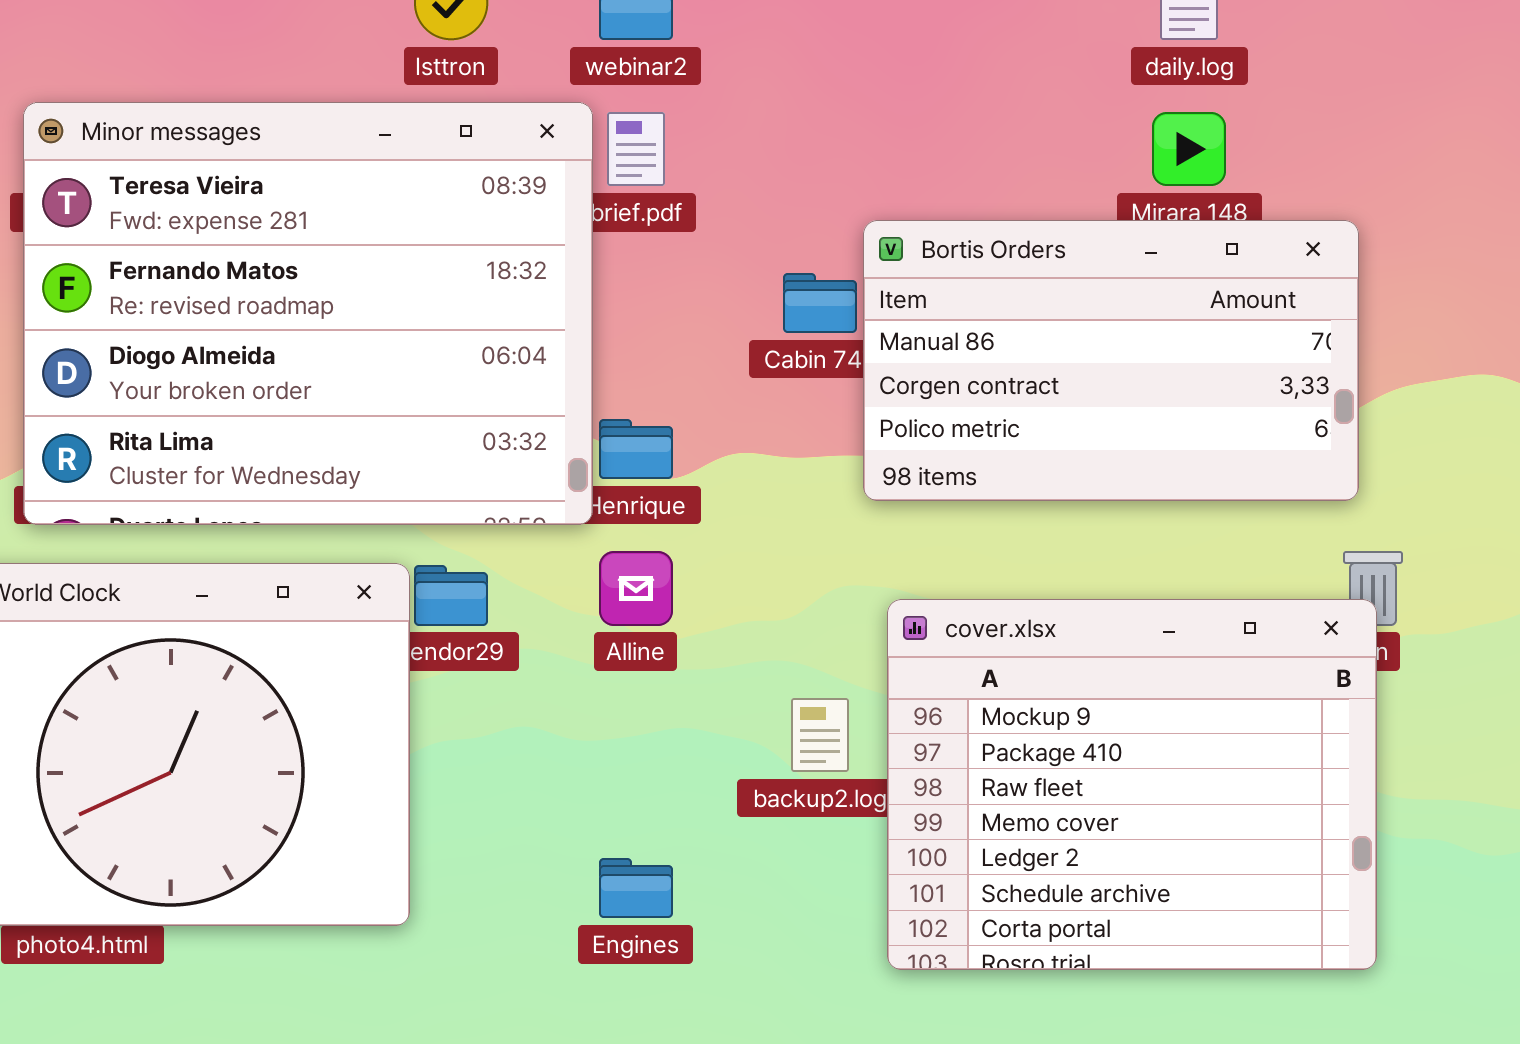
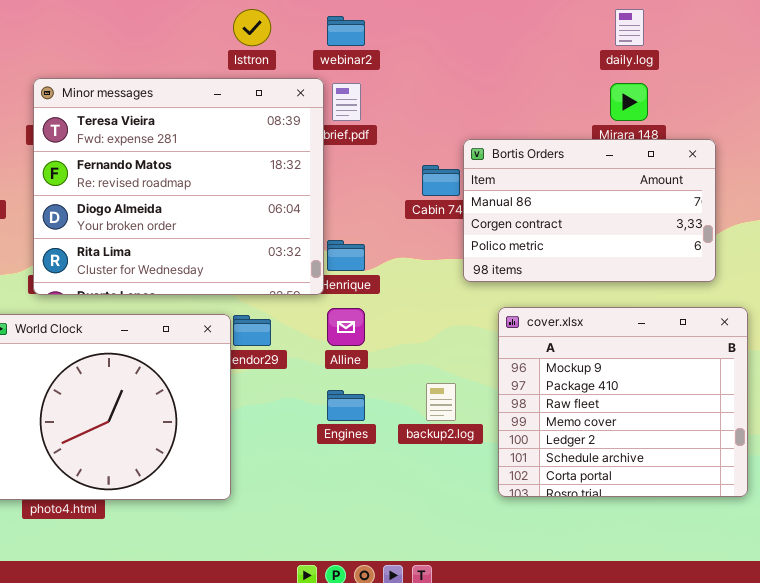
cover.xlsx: [887,599,1377,970] -> [498,307,748,497], moved
Engines: [599,858,673,918] -> [327,390,365,421], moved

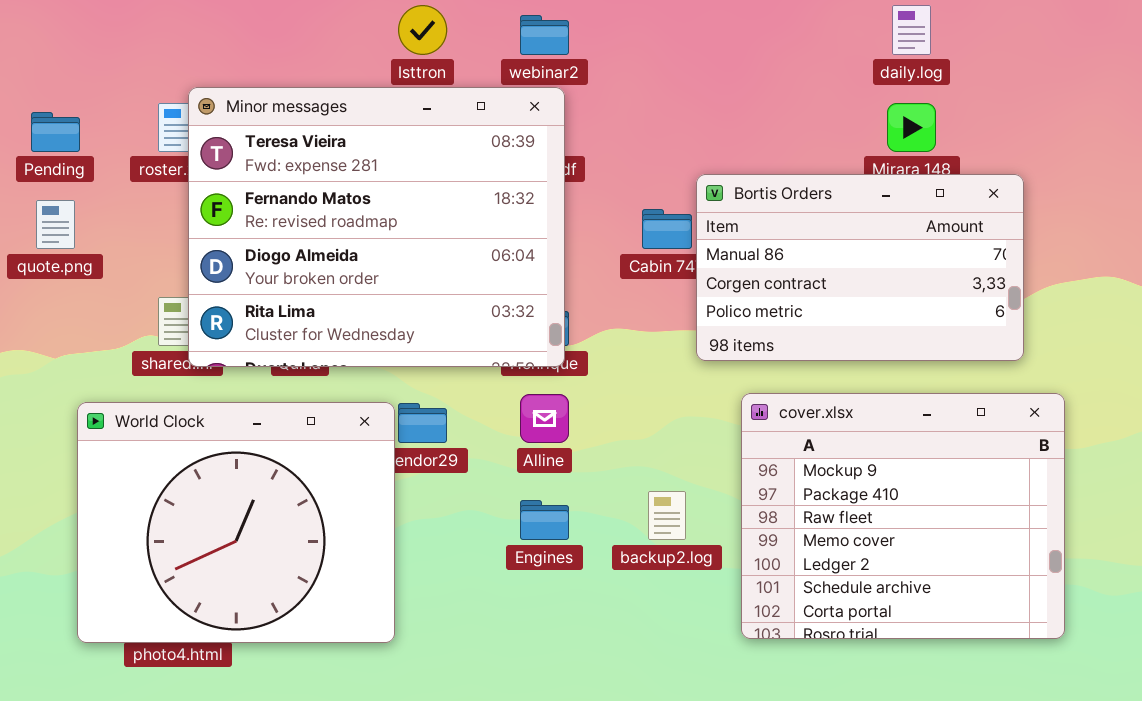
Minor messages: [33,78,324,295] -> [188,87,565,367], moved

